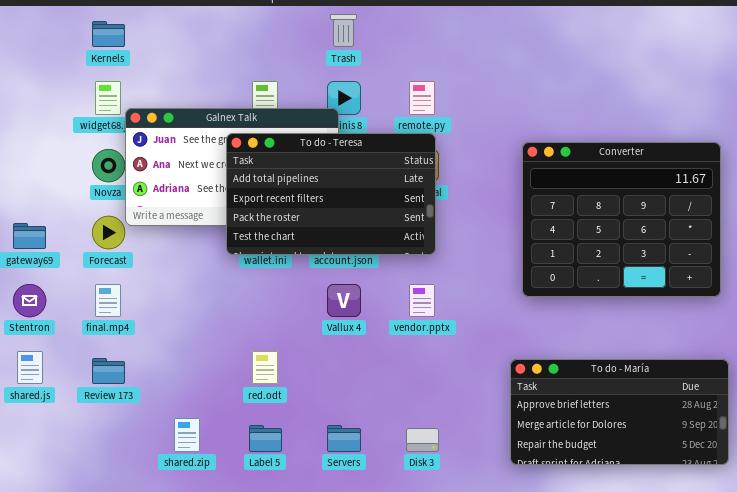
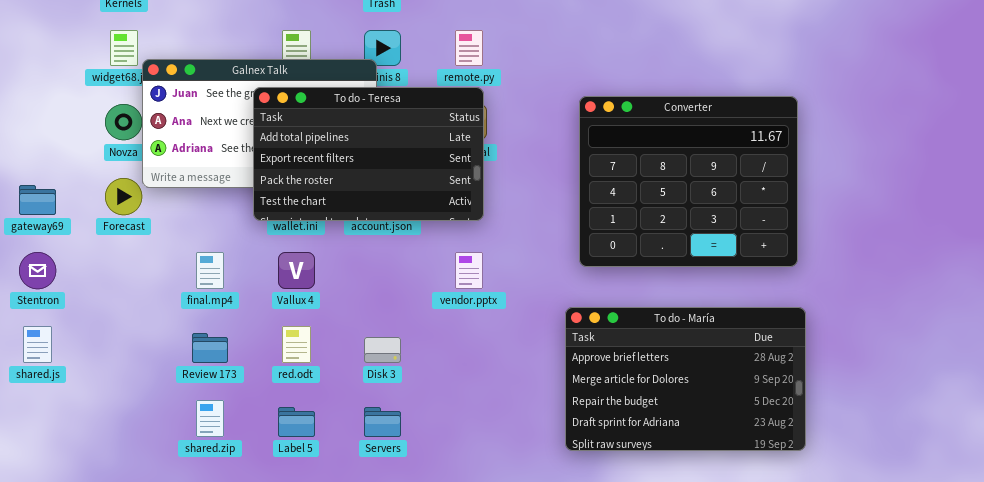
final.mp4: [95,284,121,317] -> [196,252,224,289], moved
Vallux 4: [327,284,361,317] -> [278,252,315,289], moved
Review 173: [92,358,125,384] -> [192,333,228,363], moved
To do - María: [510,359,729,465] -> [565,307,806,451], resized
Disk 3: [406,428,439,452] -> [364,337,401,363], moved

